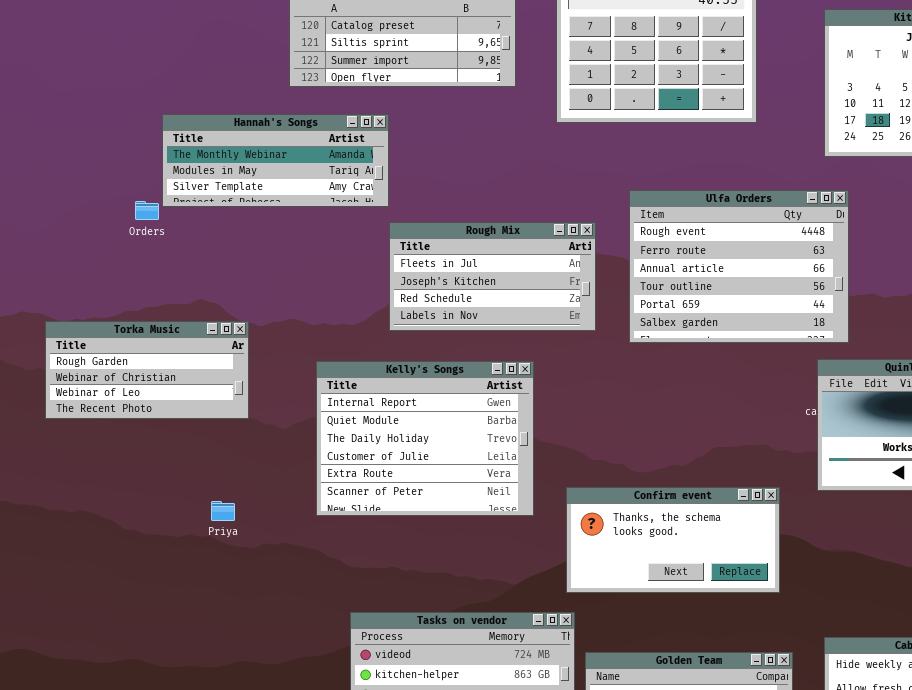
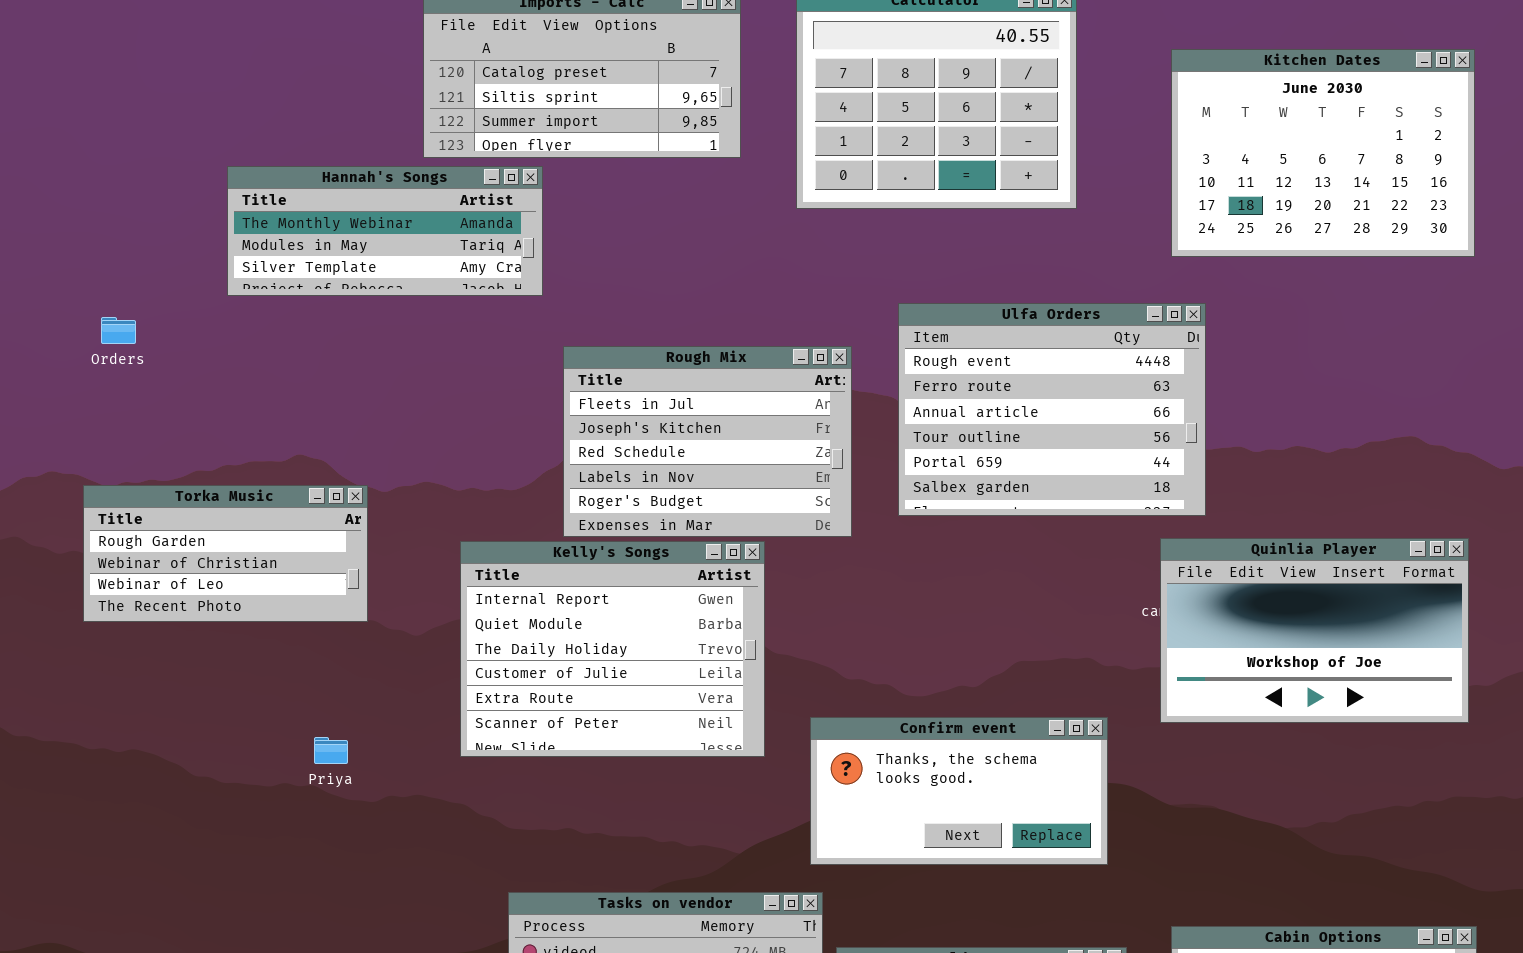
Hannah's Songs: [162,114,389,207] -> [227,166,543,296], moved
Orders: [135,201,159,220] -> [101,317,136,344], moved
Rough Mix: [389,222,596,331] -> [563,346,852,537], resized

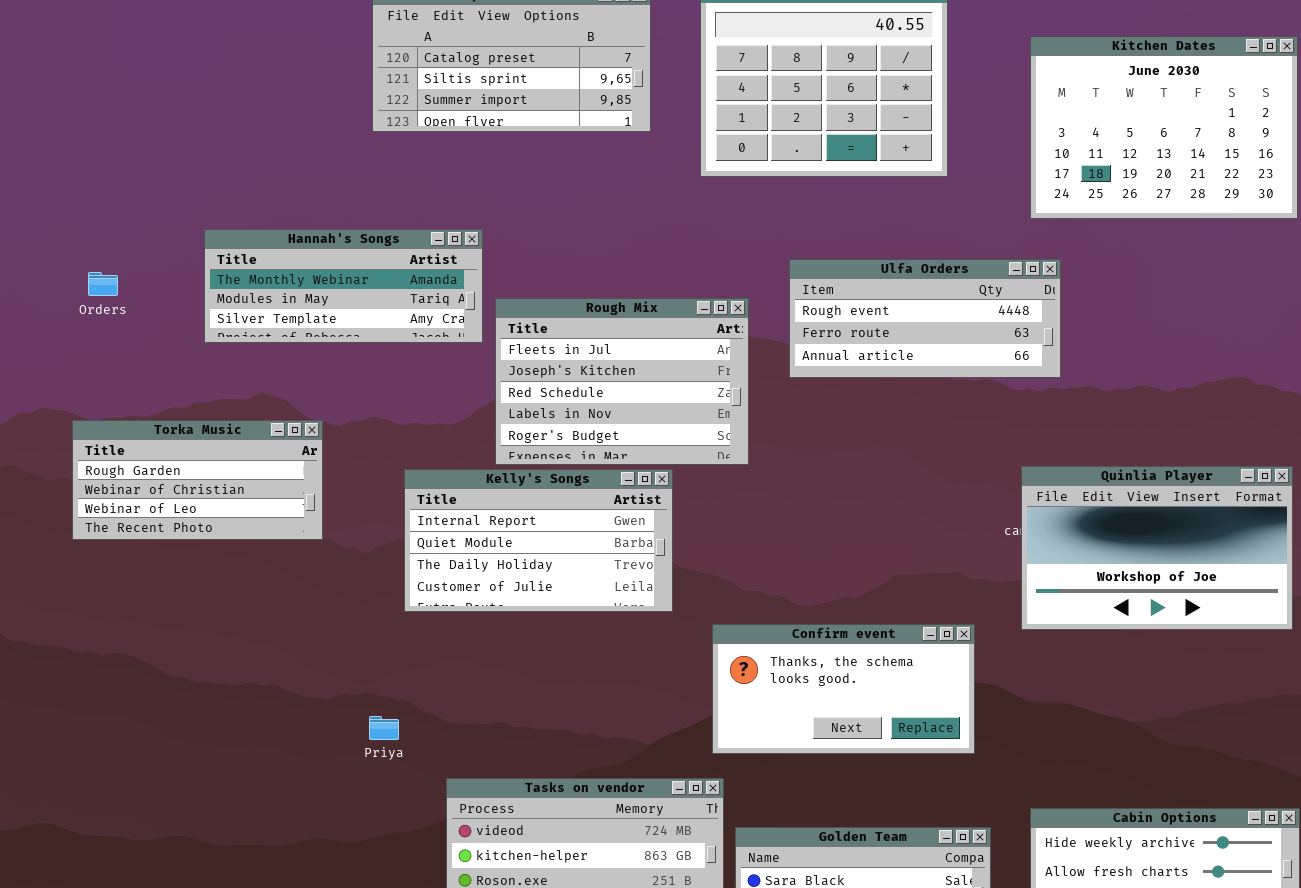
Hannah's Songs: [227,166,543,296] -> [204,229,483,343], moved
Ulfa Orders: [898,303,1206,516] -> [789,259,1061,378], resized
Kelly's Songs: [460,541,765,757] -> [404,469,673,612], resized
Priya: [314,737,348,764] -> [369,716,399,740], moved

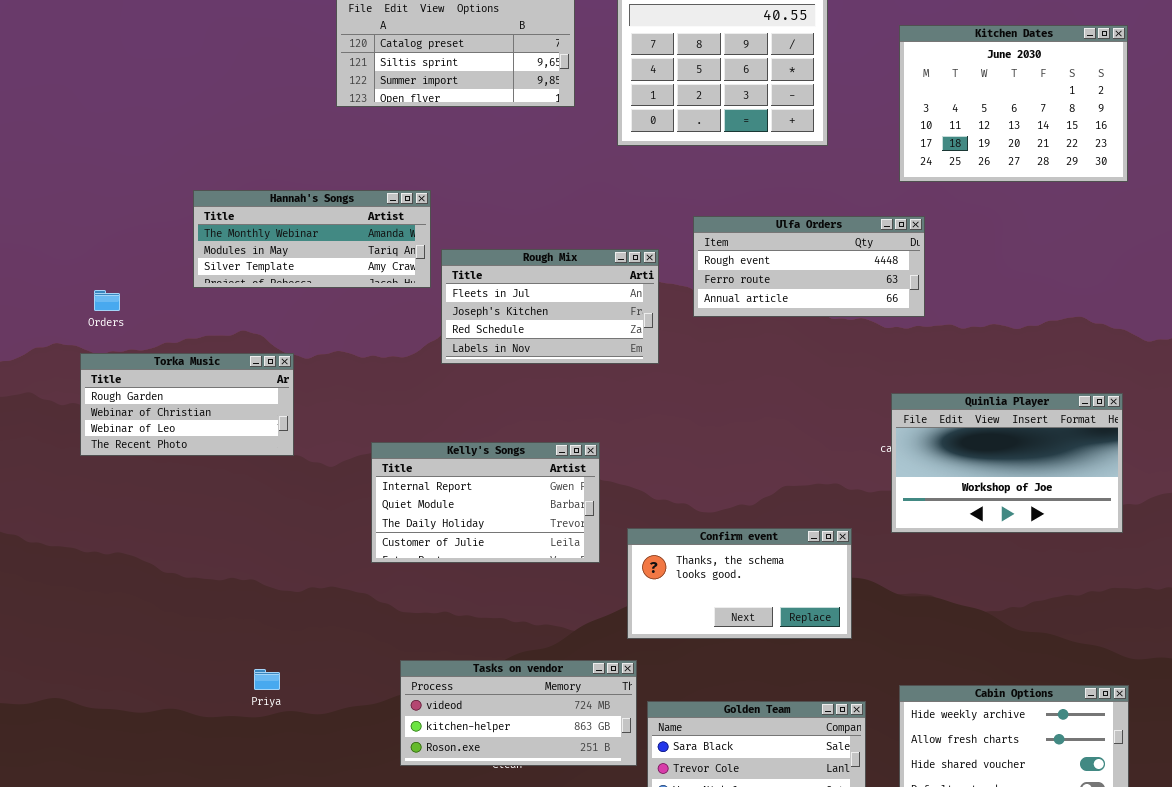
Orders: [88,272,118,296] -> [94,290,120,311], moved
Rough Mix: [495,298,749,465] -> [441,249,659,364], resized
Kelly's Songs: [404,469,673,612] -> [371,442,600,563], moved
Priya: [369,716,399,740] -> [254,669,280,690], moved

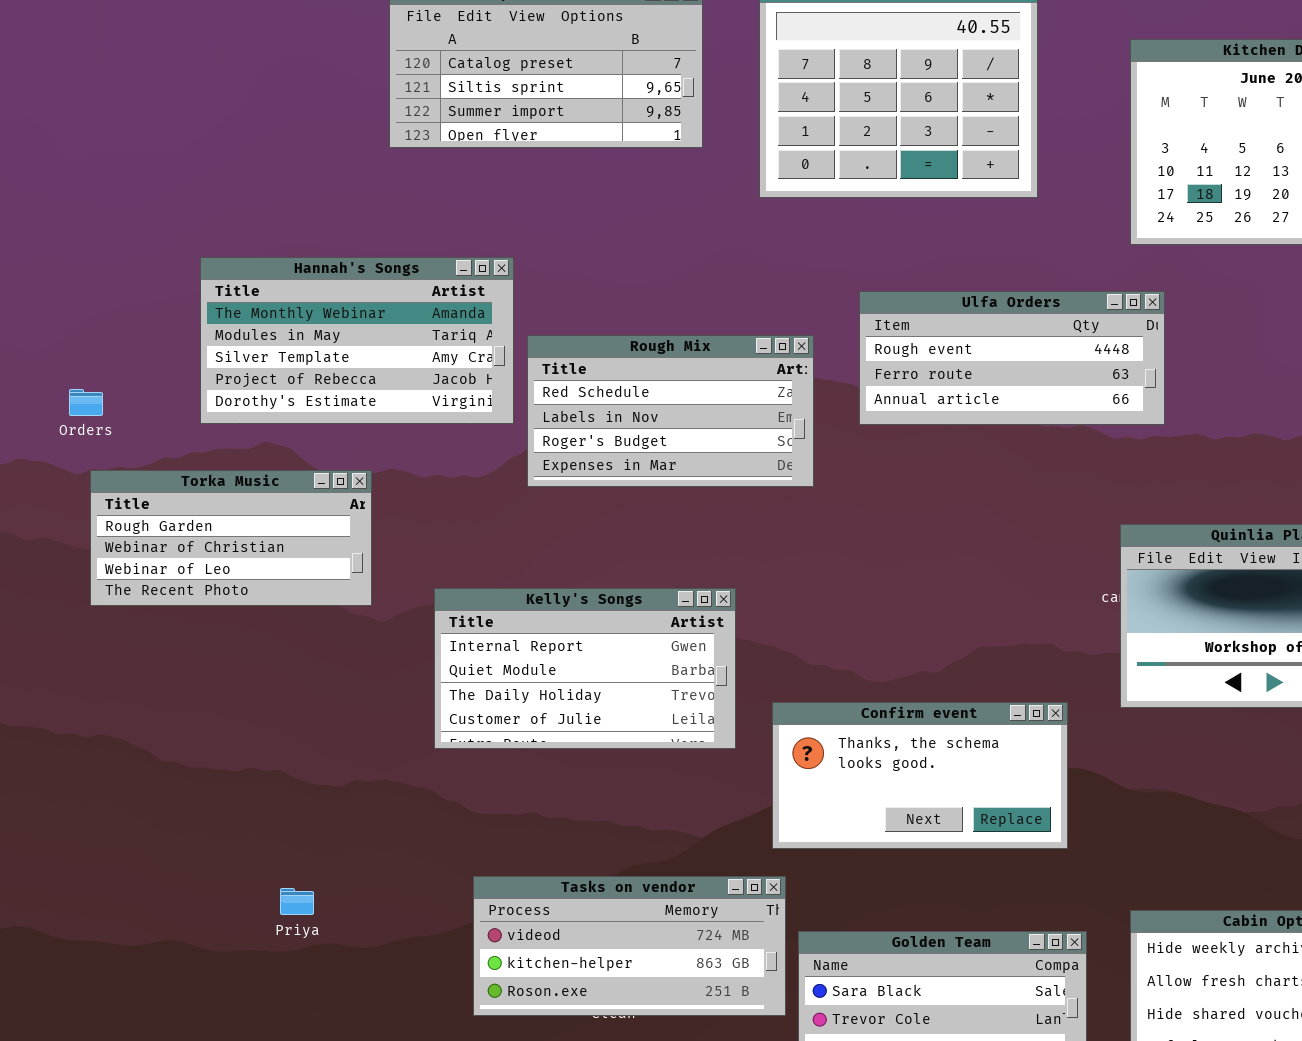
Hannah's Songs: [193,190,431,288] -> [200,257,514,424], resized
Rough Mix: [441,249,659,364] -> [527,335,814,487], scrolled down 2 rows
Torka Music: [80,353,294,456] -> [90,470,372,606], moved

